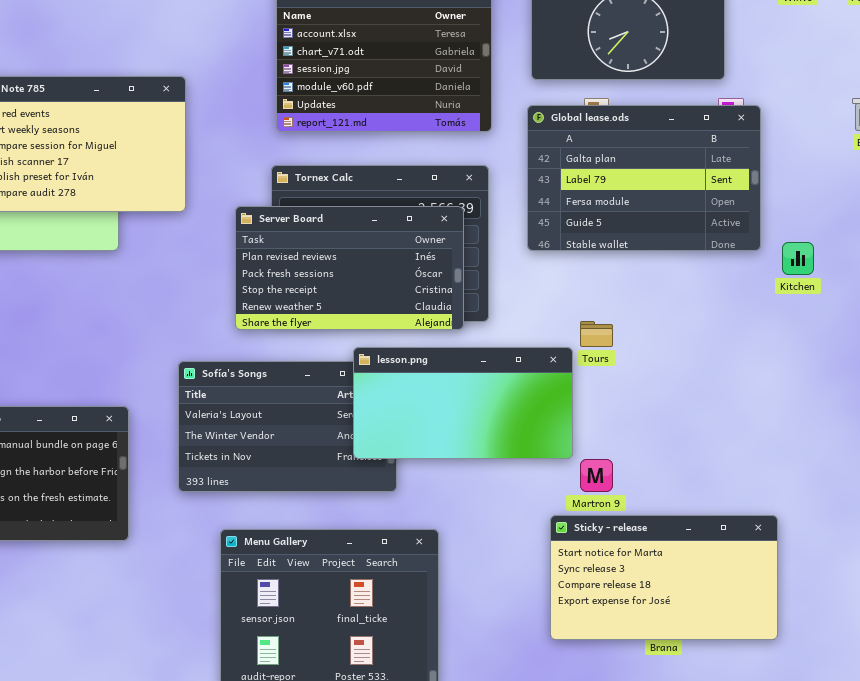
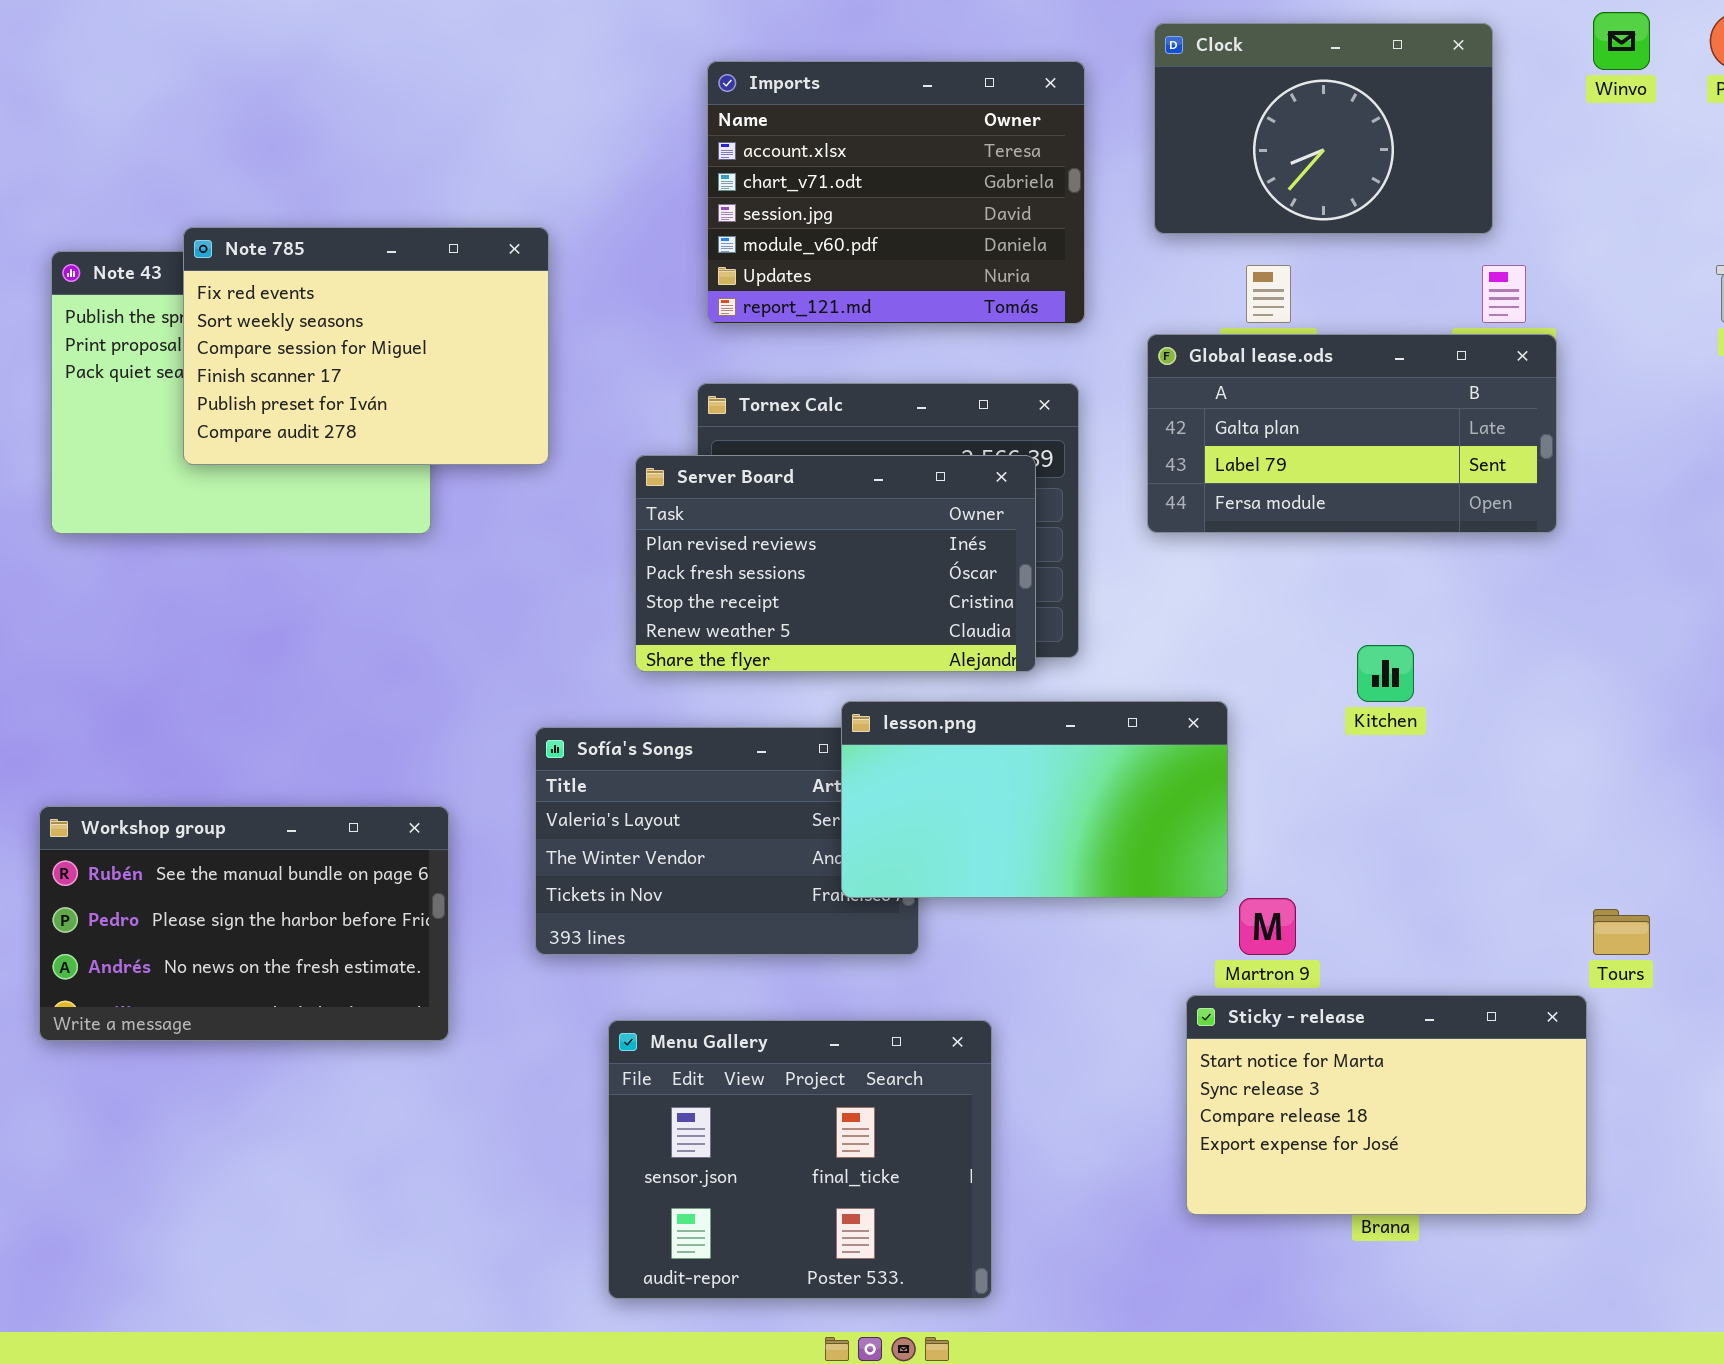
Global lease.ods: [527,105,761,251] -> [1147,334,1557,533], resized
Kitchen: [782,242,814,275] -> [1357,645,1414,702], moved
Tours: [580,321,613,347] -> [1593,909,1650,955], moved

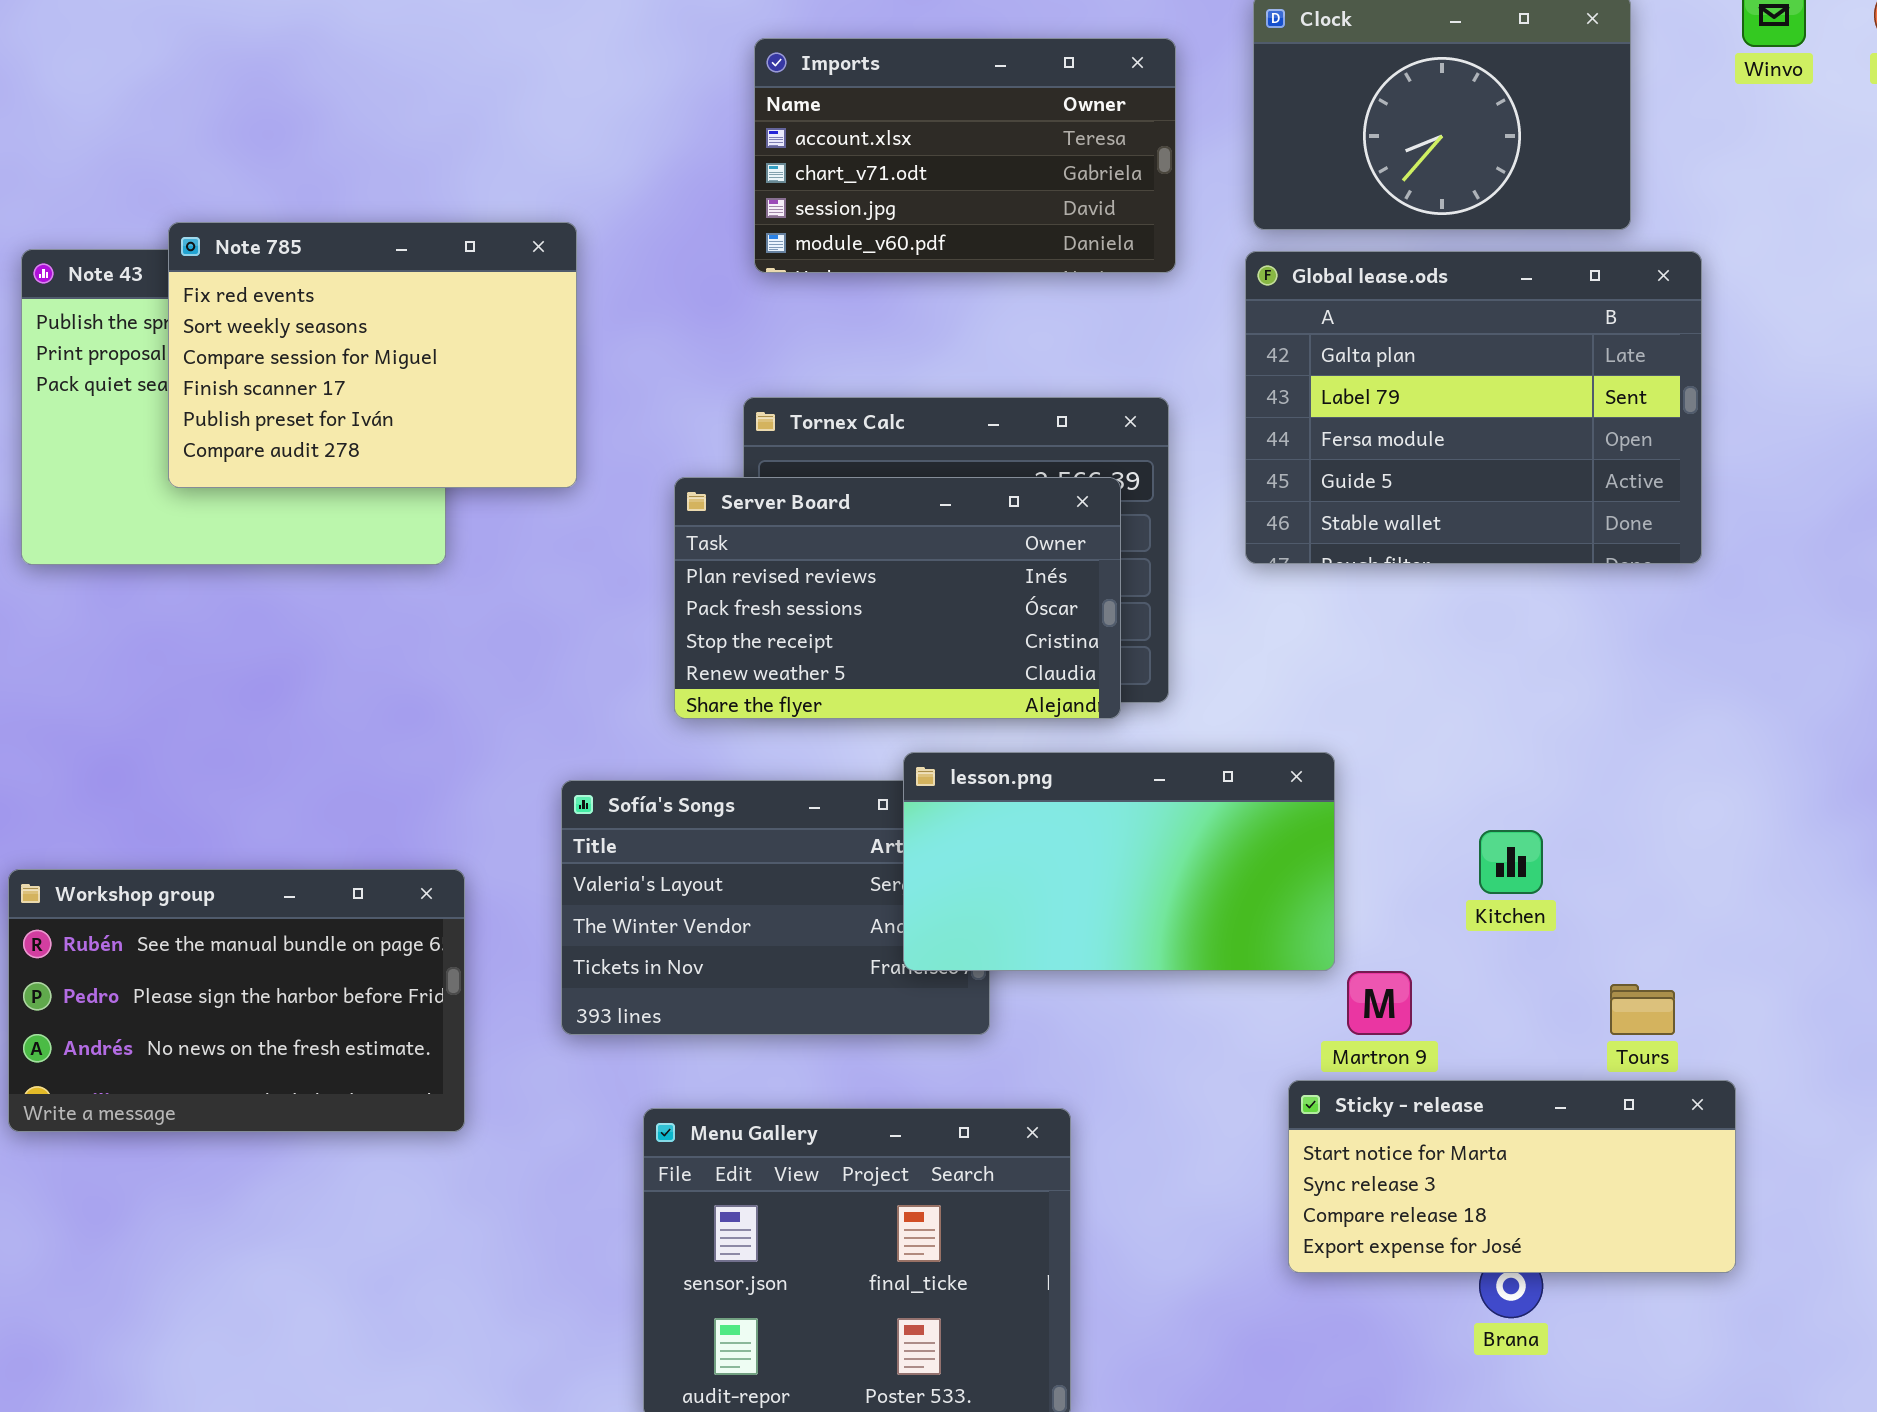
Imports: [707,61,1085,324] -> [754,38,1176,273], resized
Global lease.ods: [1147,334,1557,533] -> [1245,251,1702,564], resized
Kitchen: [1357,645,1414,702] -> [1479,830,1543,894], moved
Tours: [1593,909,1650,955] -> [1610,984,1675,1035], moved
Sticky - release: [1186,995,1587,1215] -> [1288,1080,1736,1273], resized

